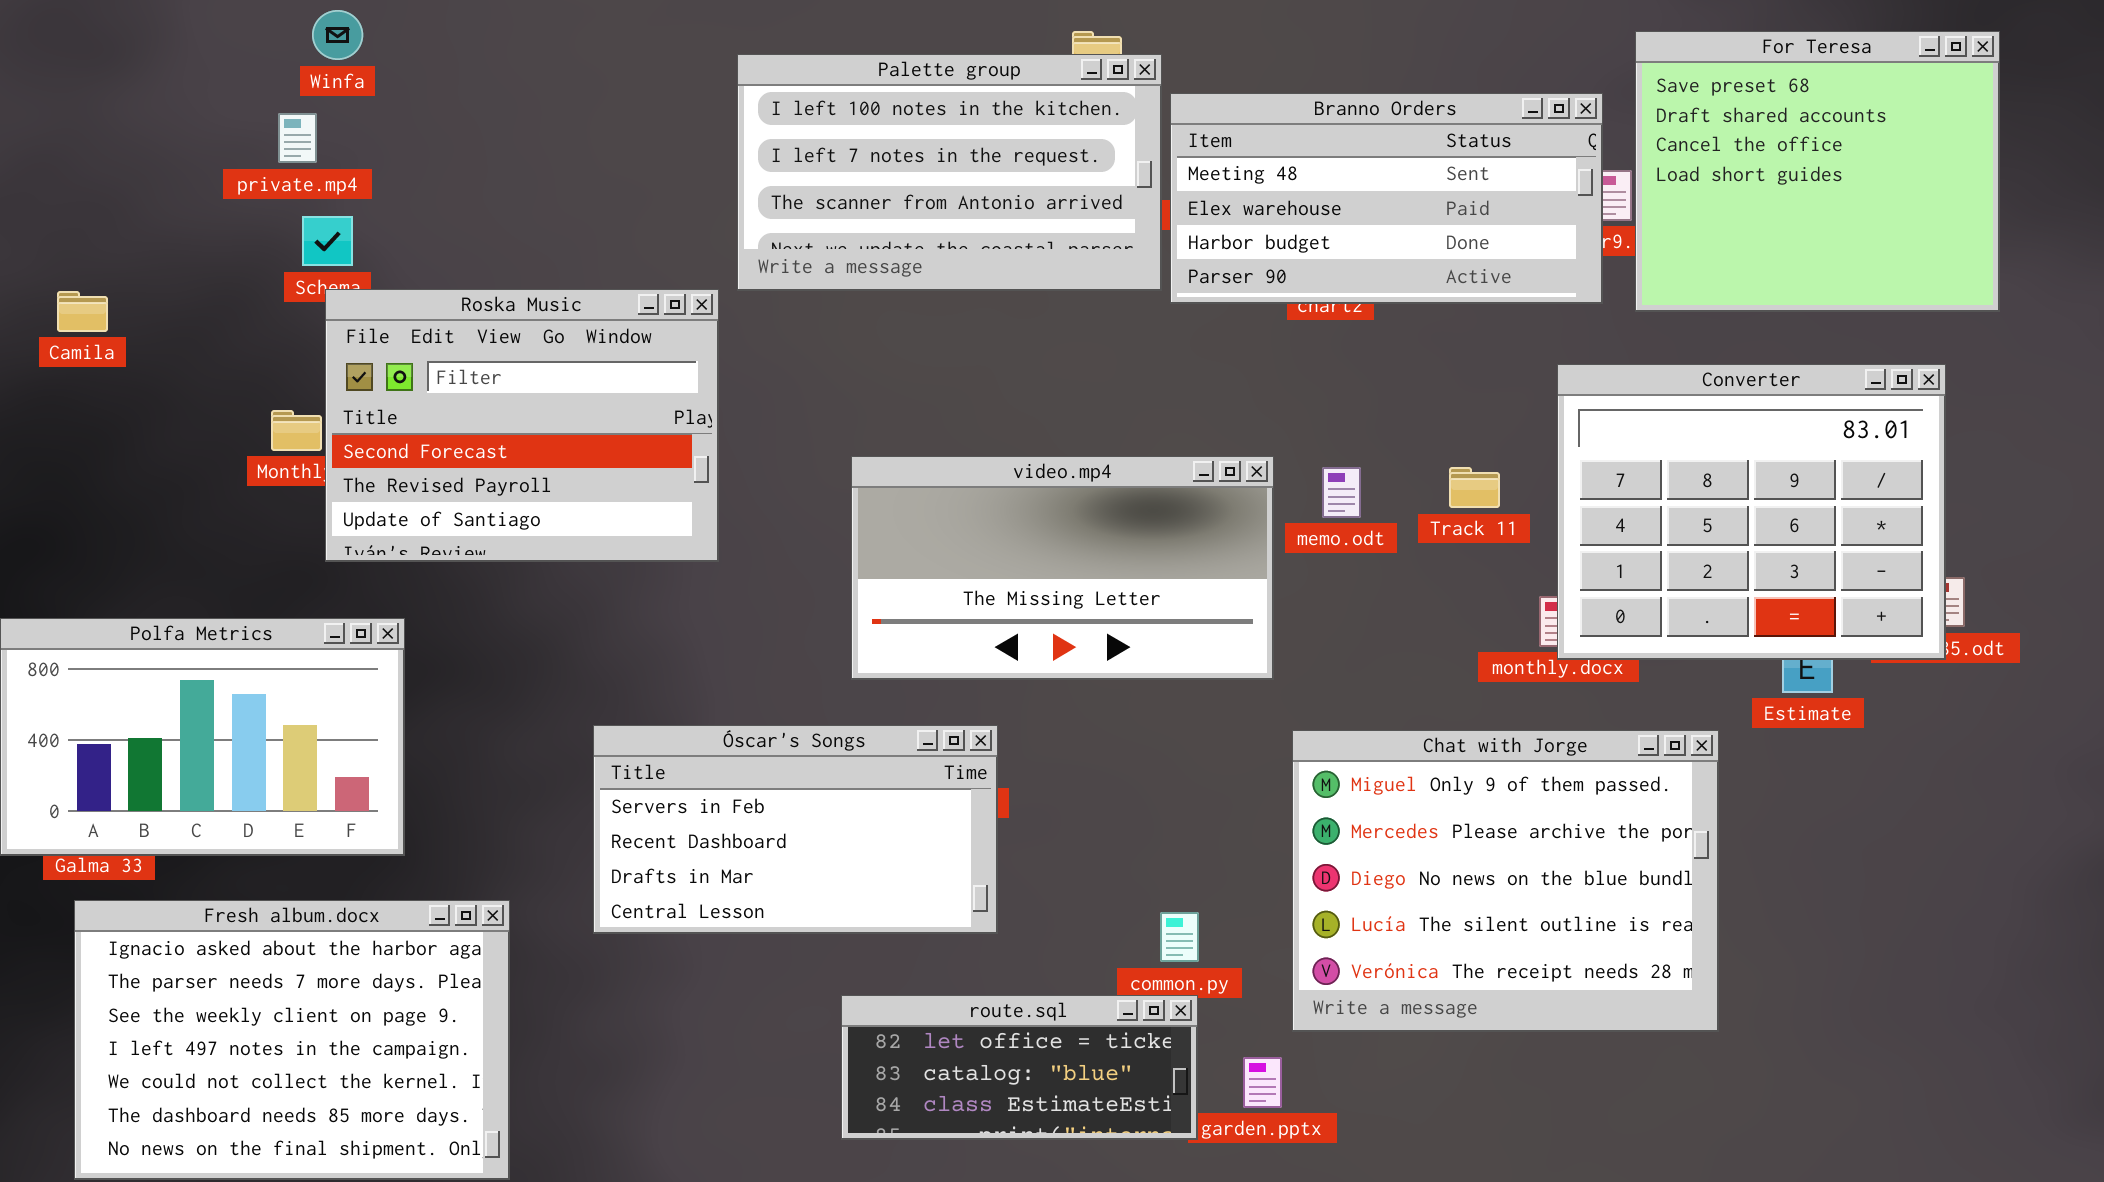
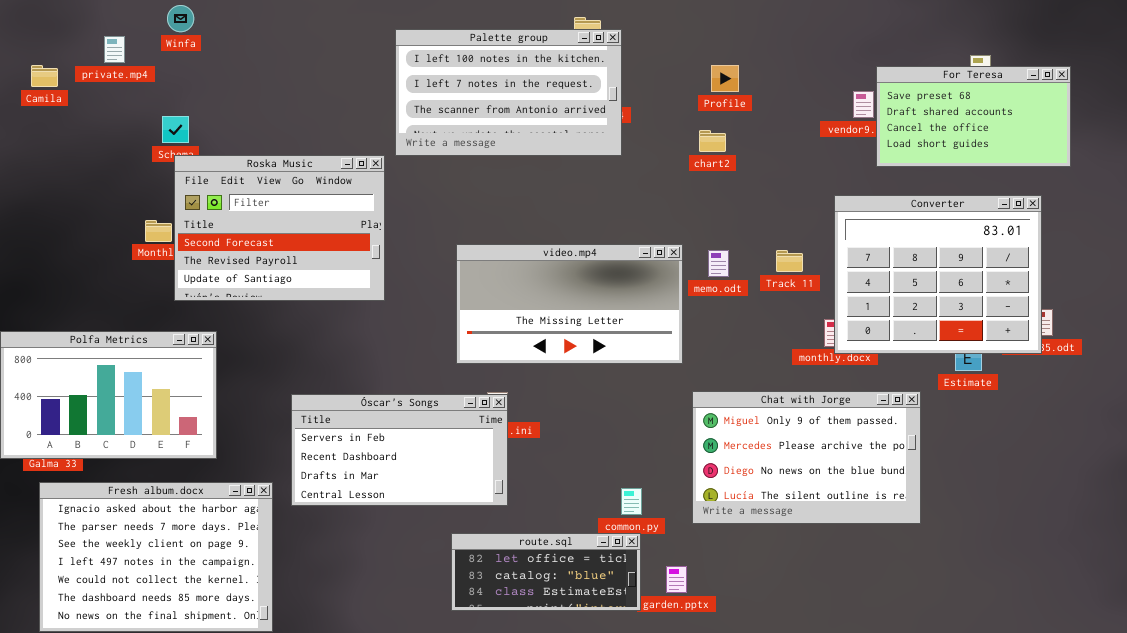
For Teresa: [1635,31,2000,312] -> [876,66,1071,167], resized
Branno Orders: [1170,93,1603,304] -> none, closed
private.mp4: [278,113,317,163] -> [104,36,125,63], moved
Camila: [57,291,108,332] -> [31,65,58,87], moved
Óscar's Songs: [593,725,998,934] -> [291,394,508,506], moved
Chat with Jorge: [1292,730,1719,1032] -> [692,391,921,524], resized

